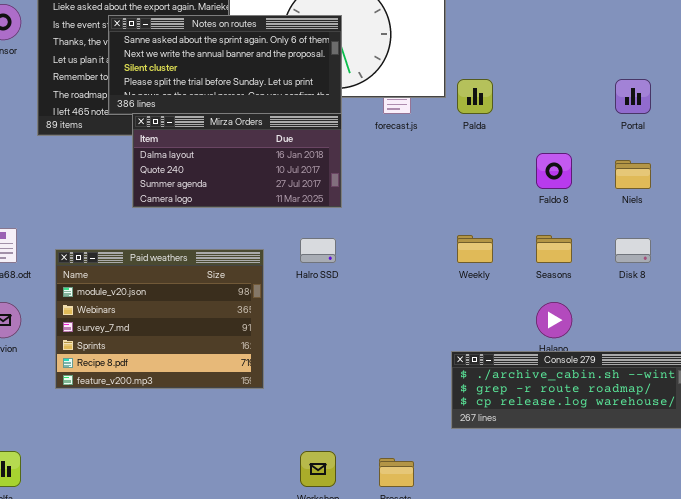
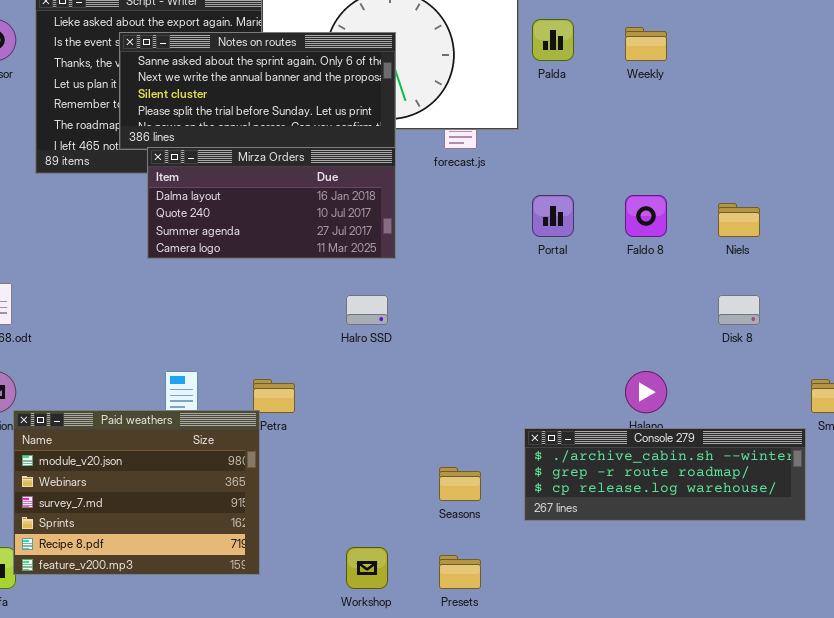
Palda: [457,79,493,114] -> [532,19,574,61], moved
Portal: [615,79,651,114] -> [532,195,574,237], moved
Weekly: [457,235,493,263] -> [625,27,667,61], moved
Seasons: [536,235,572,263] -> [439,467,481,501], moved
Paid weathers: [55,249,264,389] -> [13,410,260,575], moved

